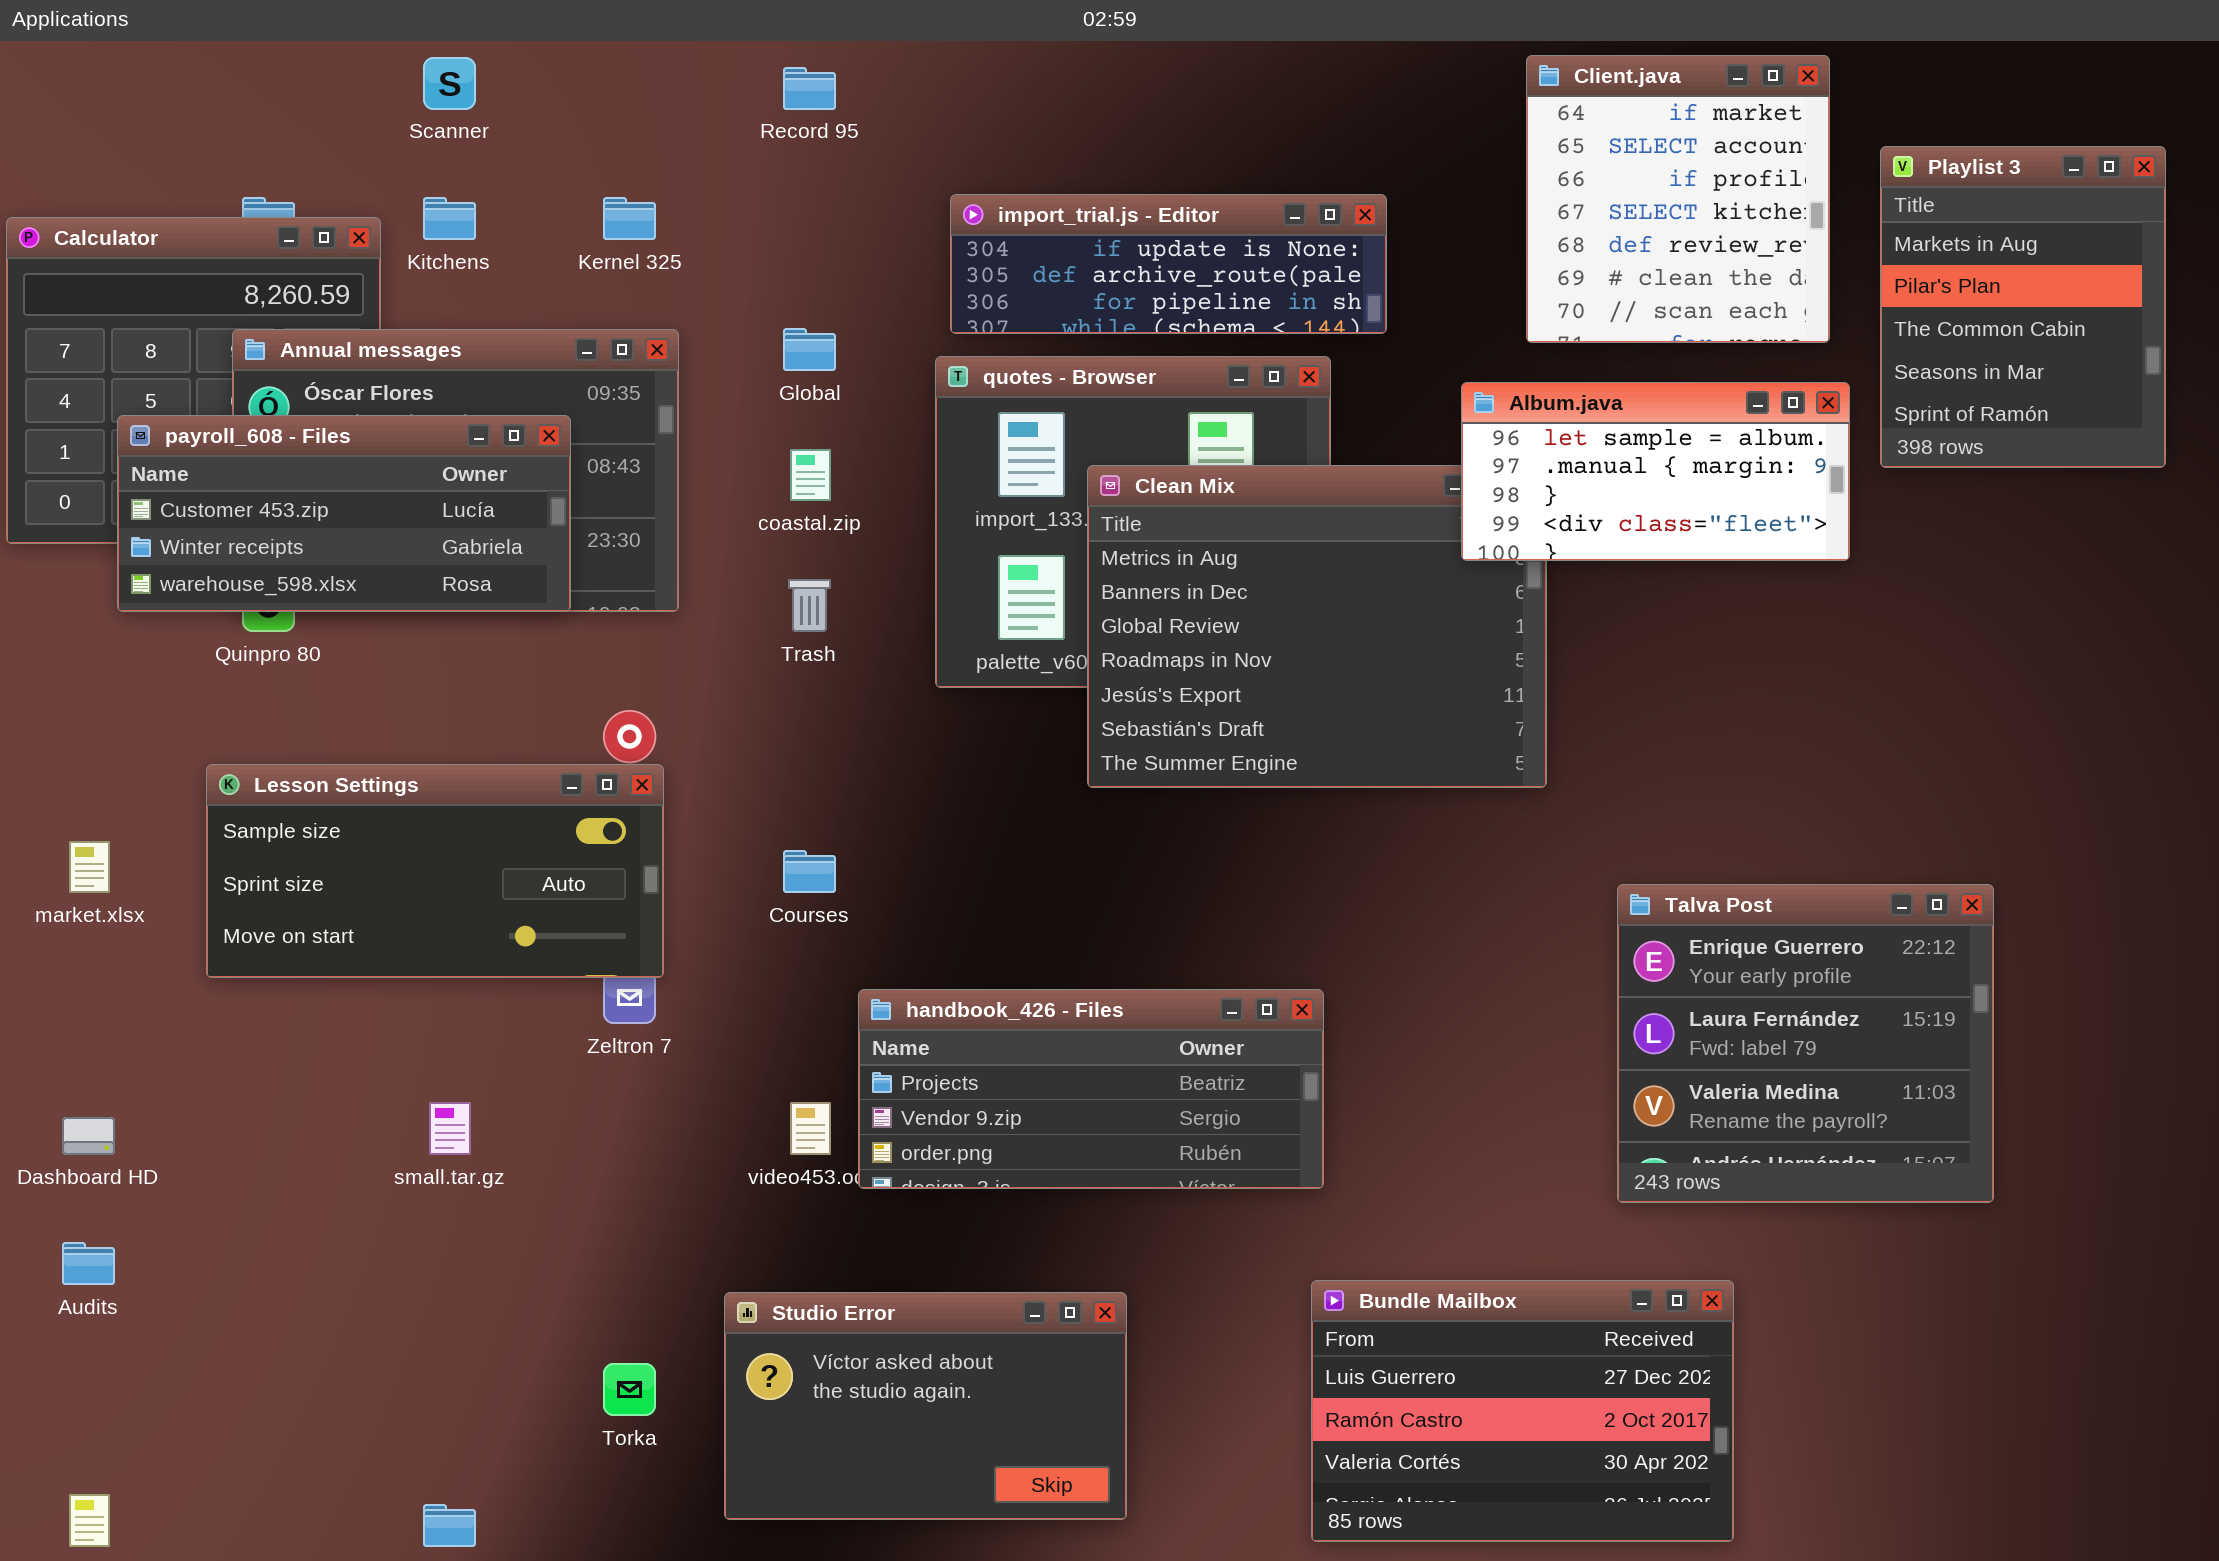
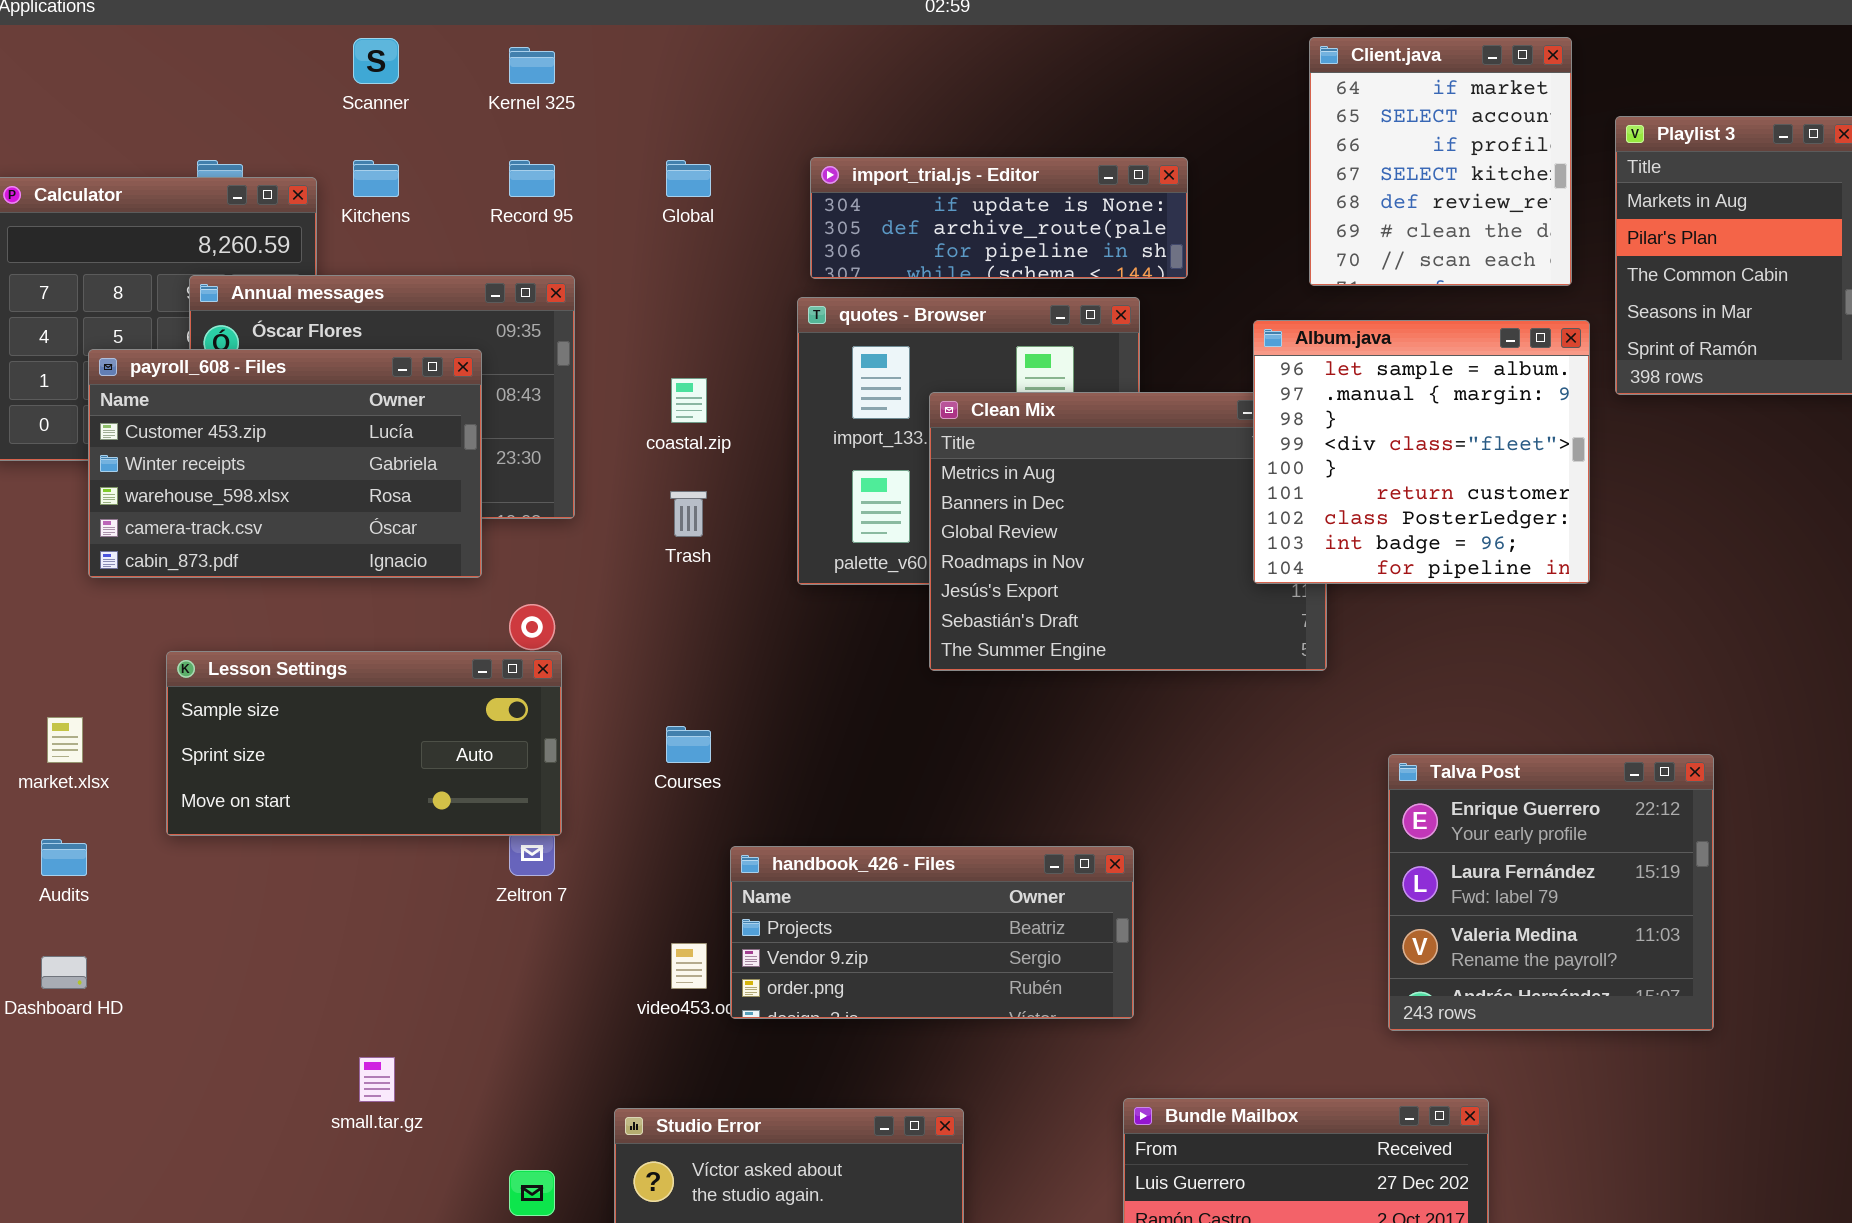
Record 95: [783,67,836,110] -> [509,160,555,197], moved
Kernel 325: [603,197,656,240] -> [509,47,555,84], moved
Global: [783,328,836,371] -> [666,160,711,197], moved
Album.java: [1461,382,1850,561] -> [1253,320,1590,584], resized
payroll_608 - Files: [117,415,571,612] -> [88,349,482,578], resized
small.tar.gz: [429,1102,471,1155] -> [359,1057,395,1102], moved
Audits: [62,1242,115,1285] -> [41,839,87,876], moved

